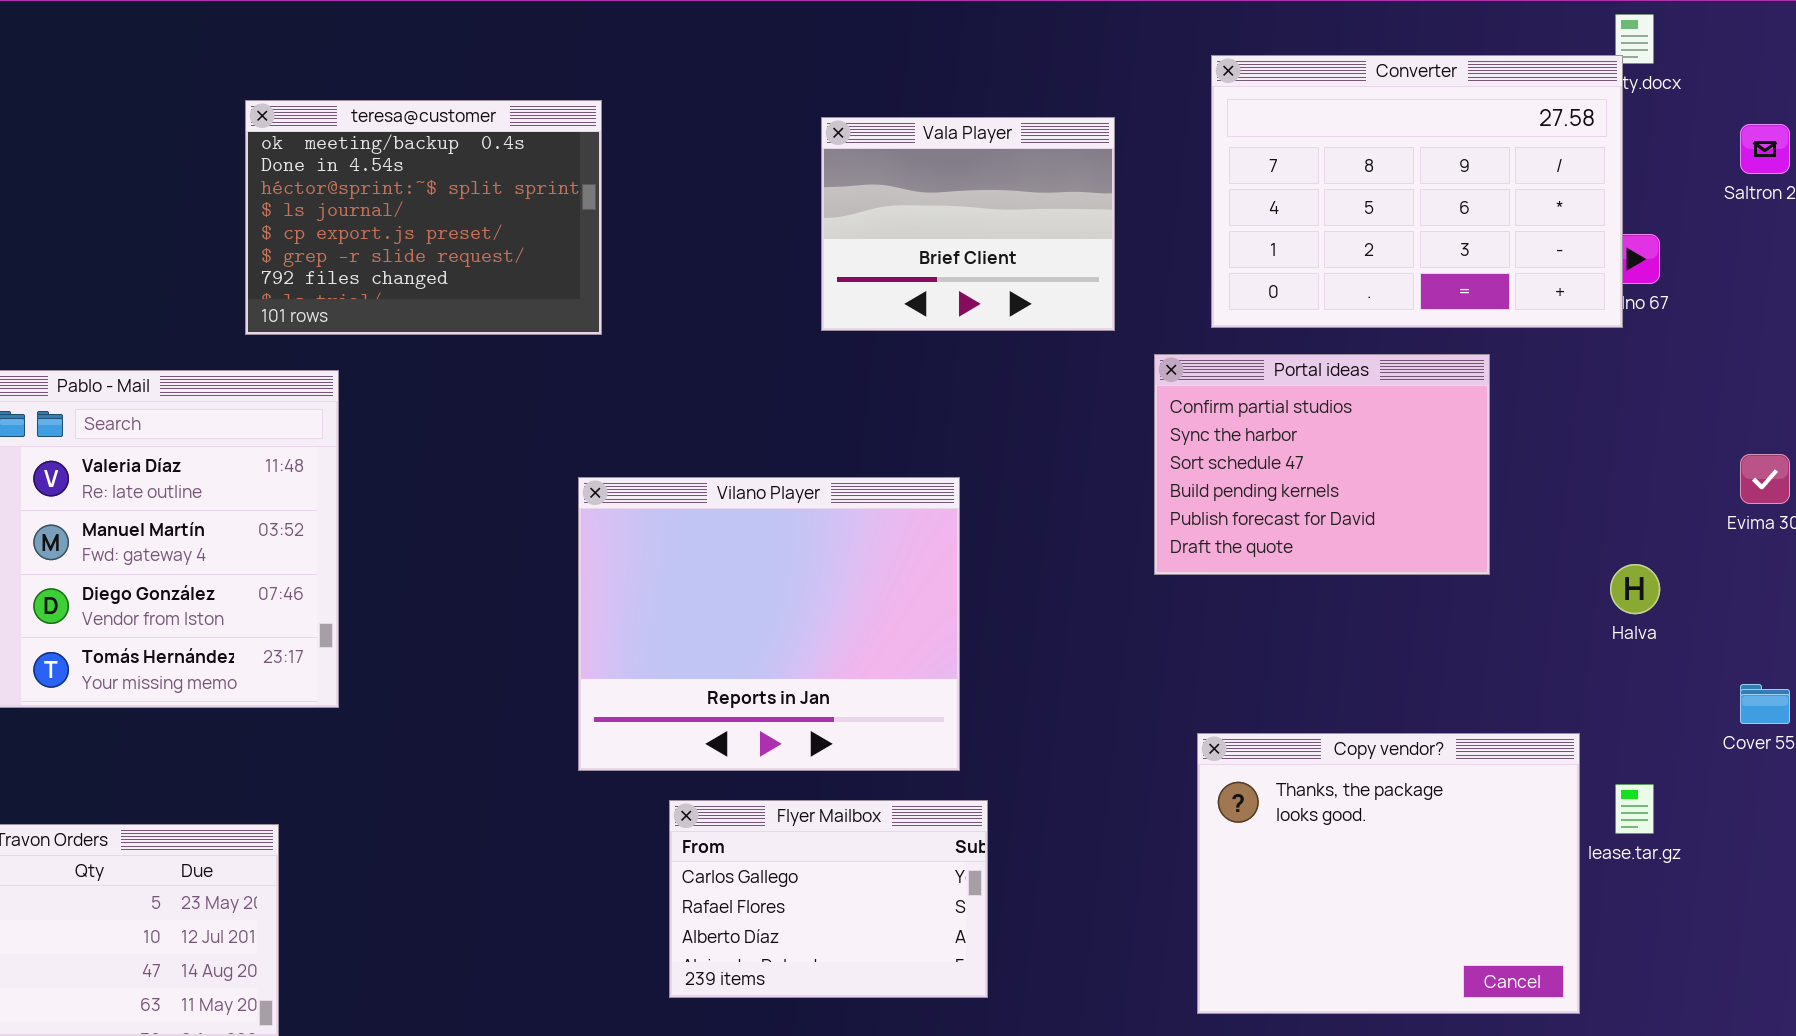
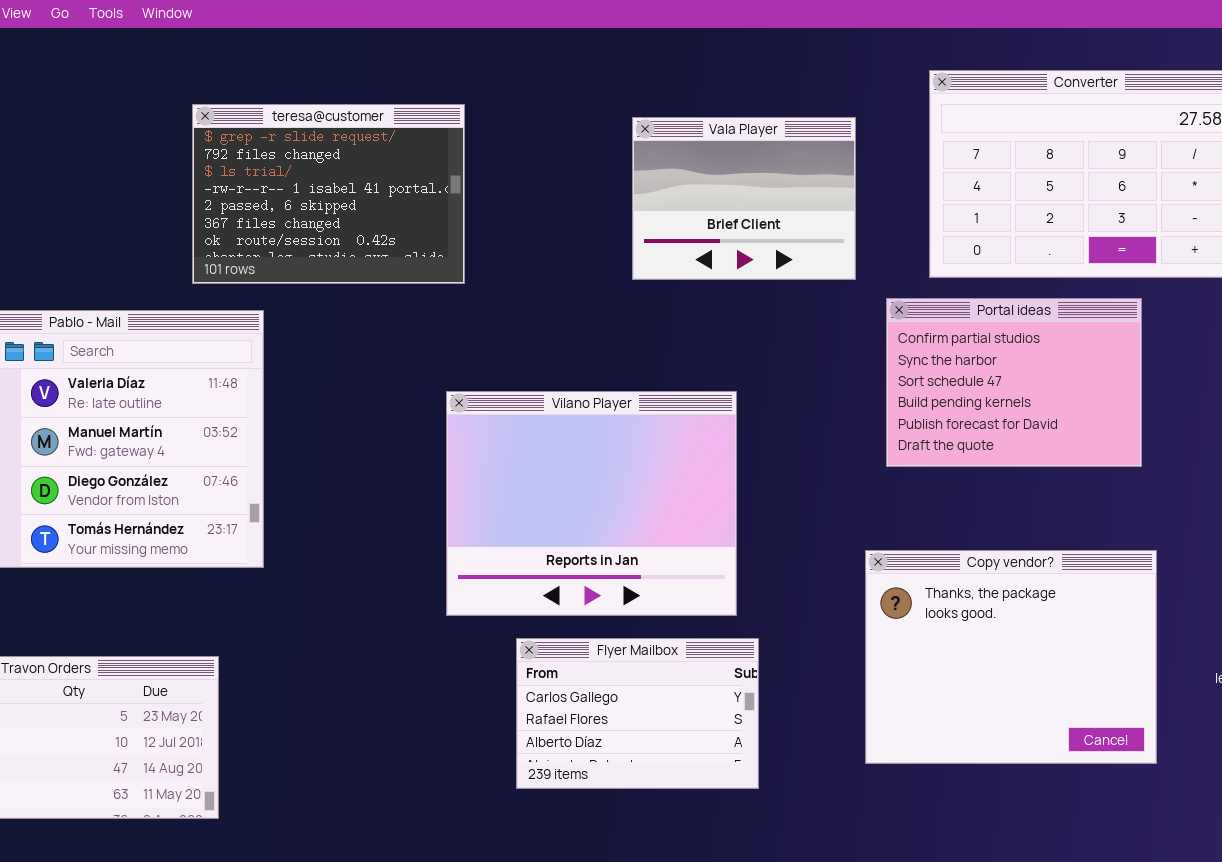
teresa@customer: [245,100,602,335] -> [192,104,465,284], scrolled down 5 rows
Copy vendor?: [1197,733,1580,1014] -> [865,550,1157,764], moved

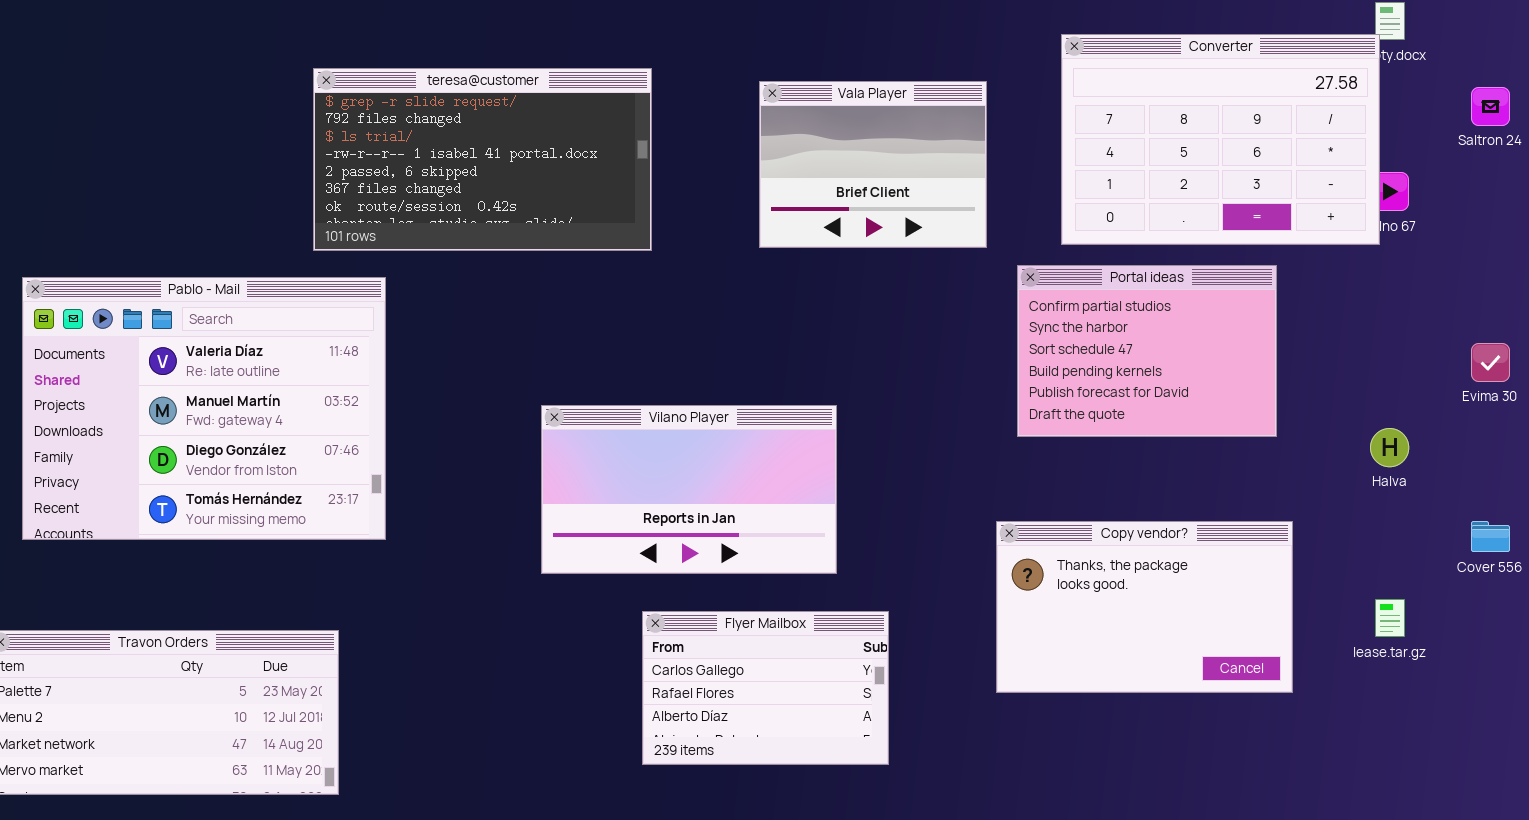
teresa@customer: [192,104,465,284] -> [313,68,652,251], resized
Vilano Player: [446,391,737,616] -> [541,405,837,574], moved, resized
Copy vendor?: [865,550,1157,764] -> [996,521,1293,693], resized

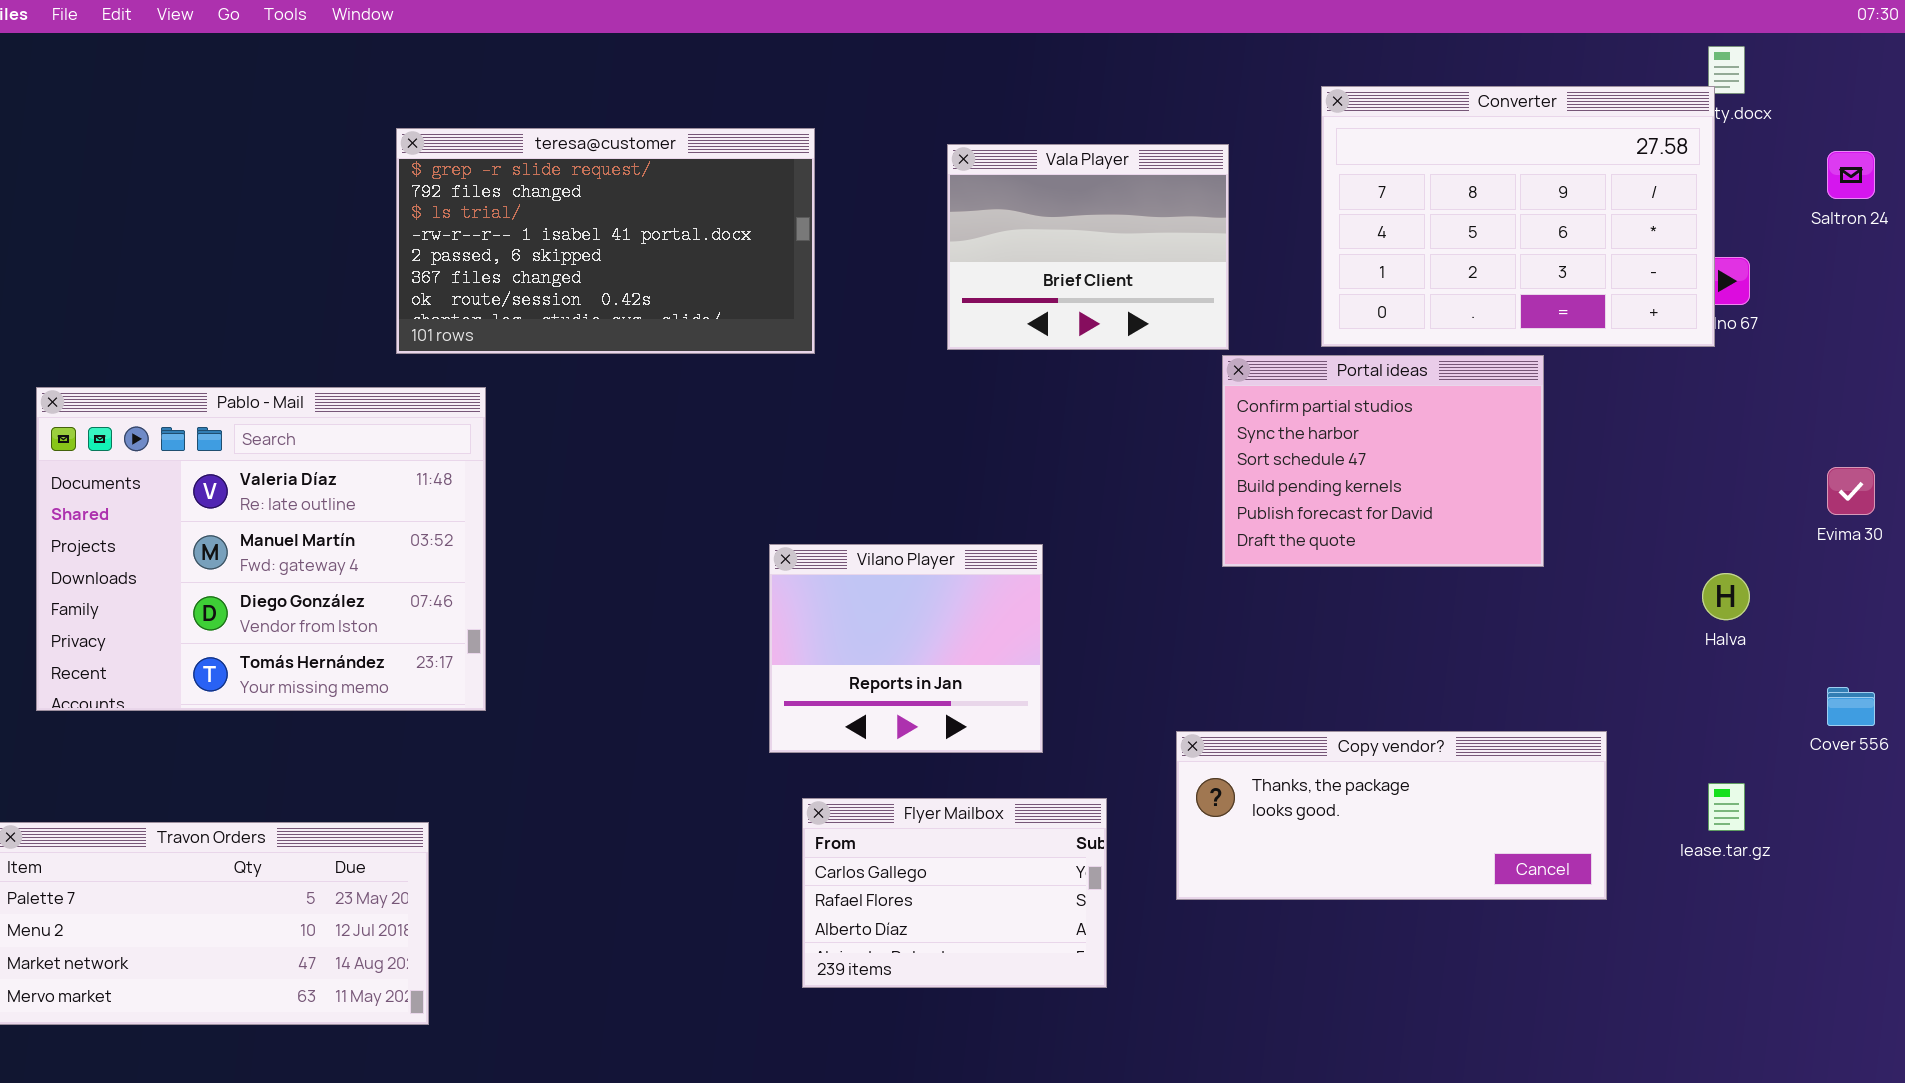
Portal ideas: [1017,265,1277,437] -> [1222,355,1544,567], moved
Vilano Player: [541,405,837,574] -> [769,544,1043,753], resized
Copy vendor?: [996,521,1293,693] -> [1176,731,1607,900], resized

